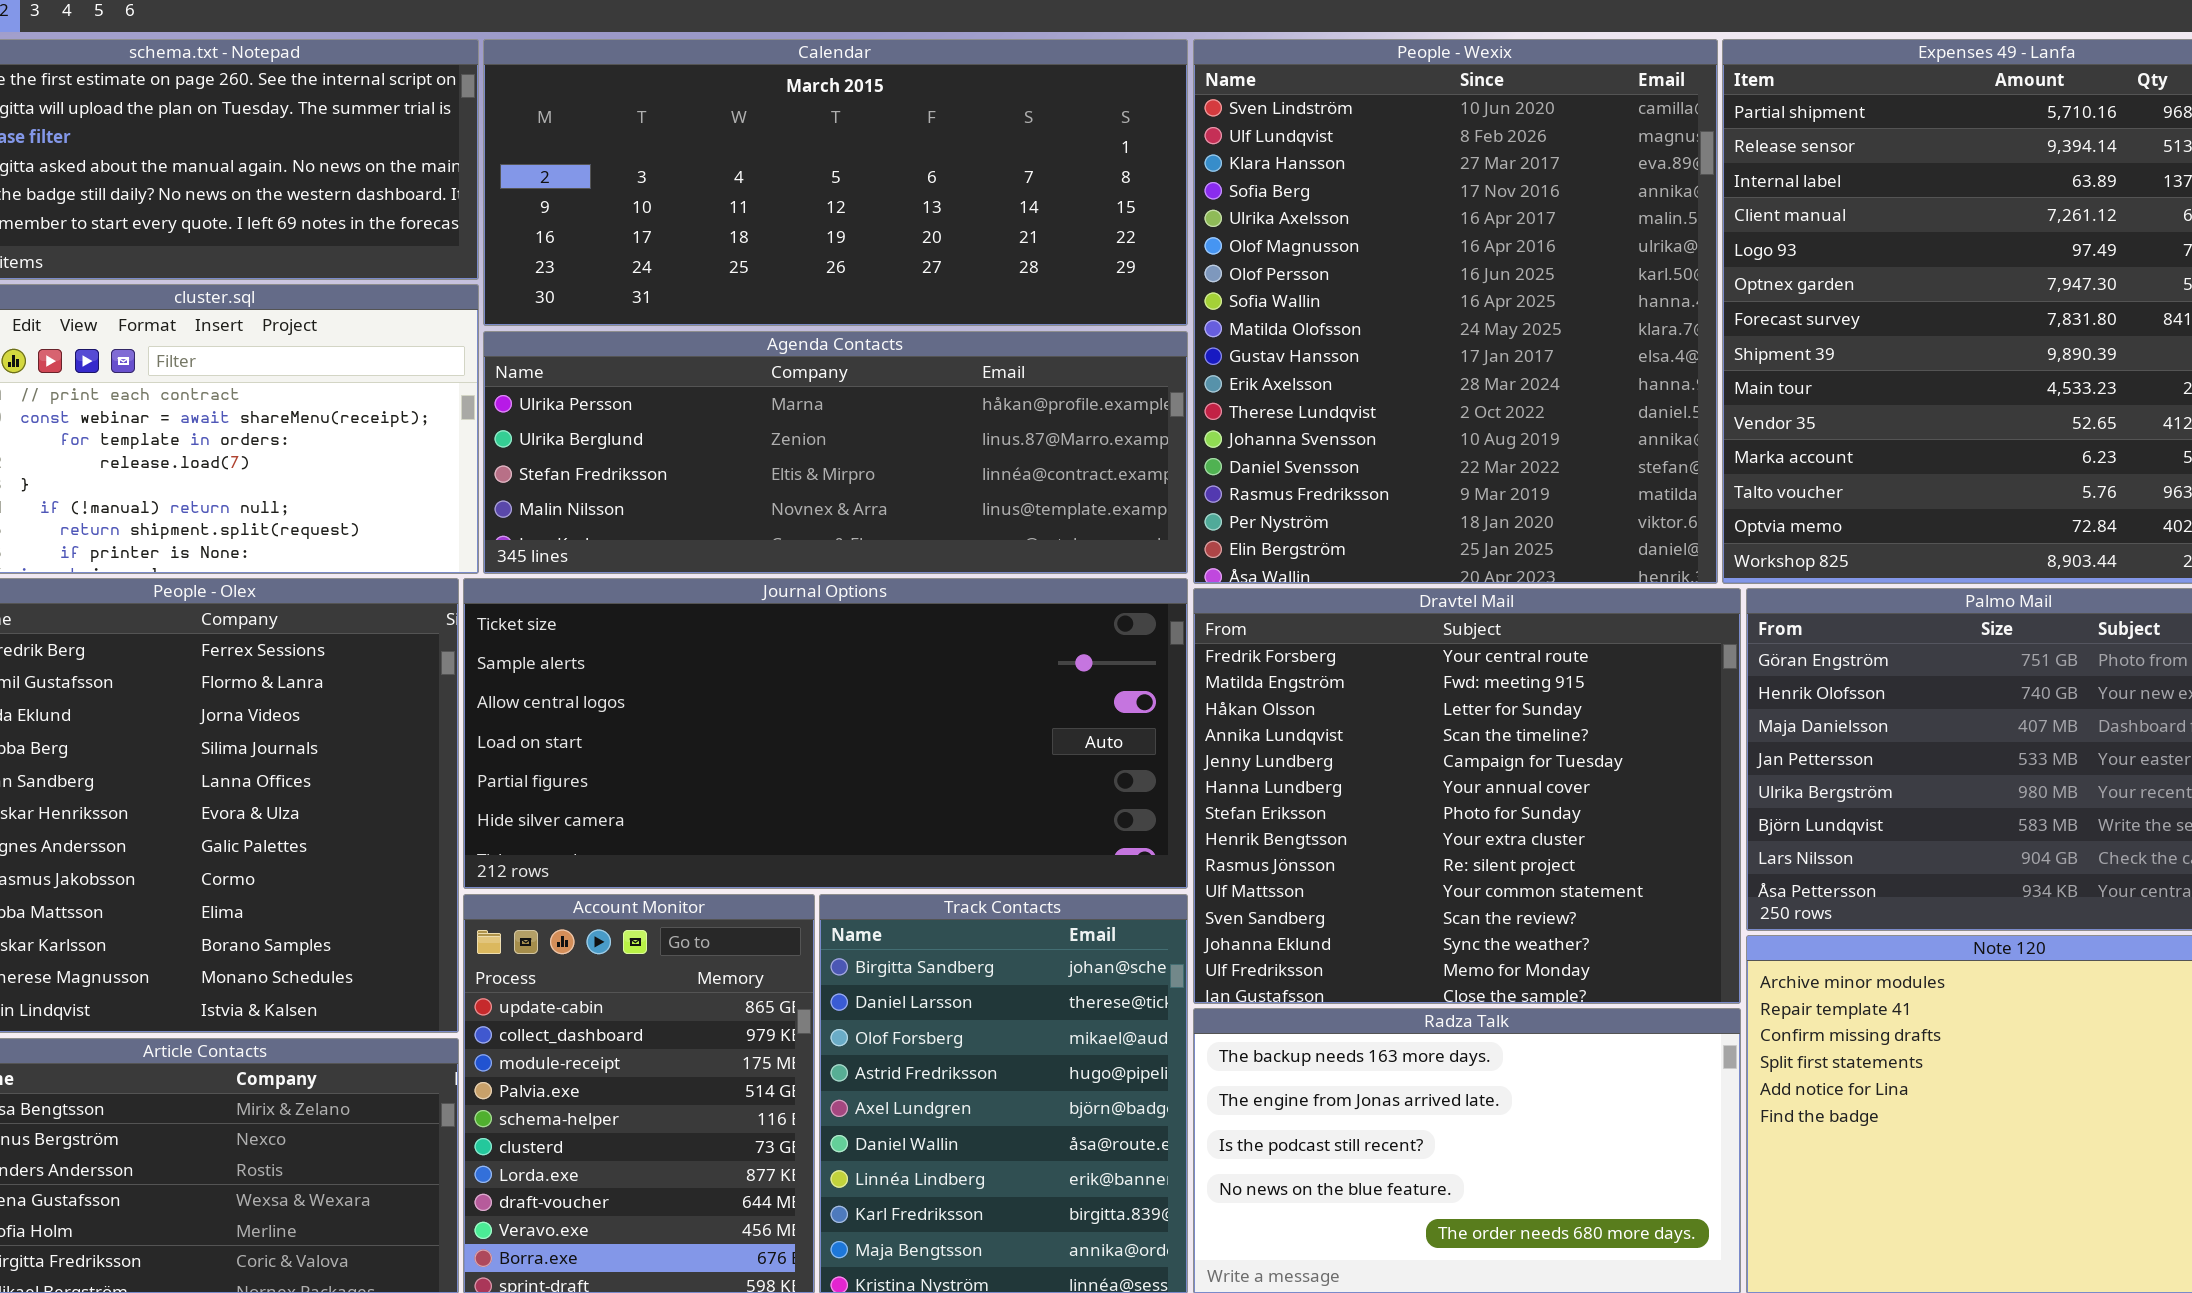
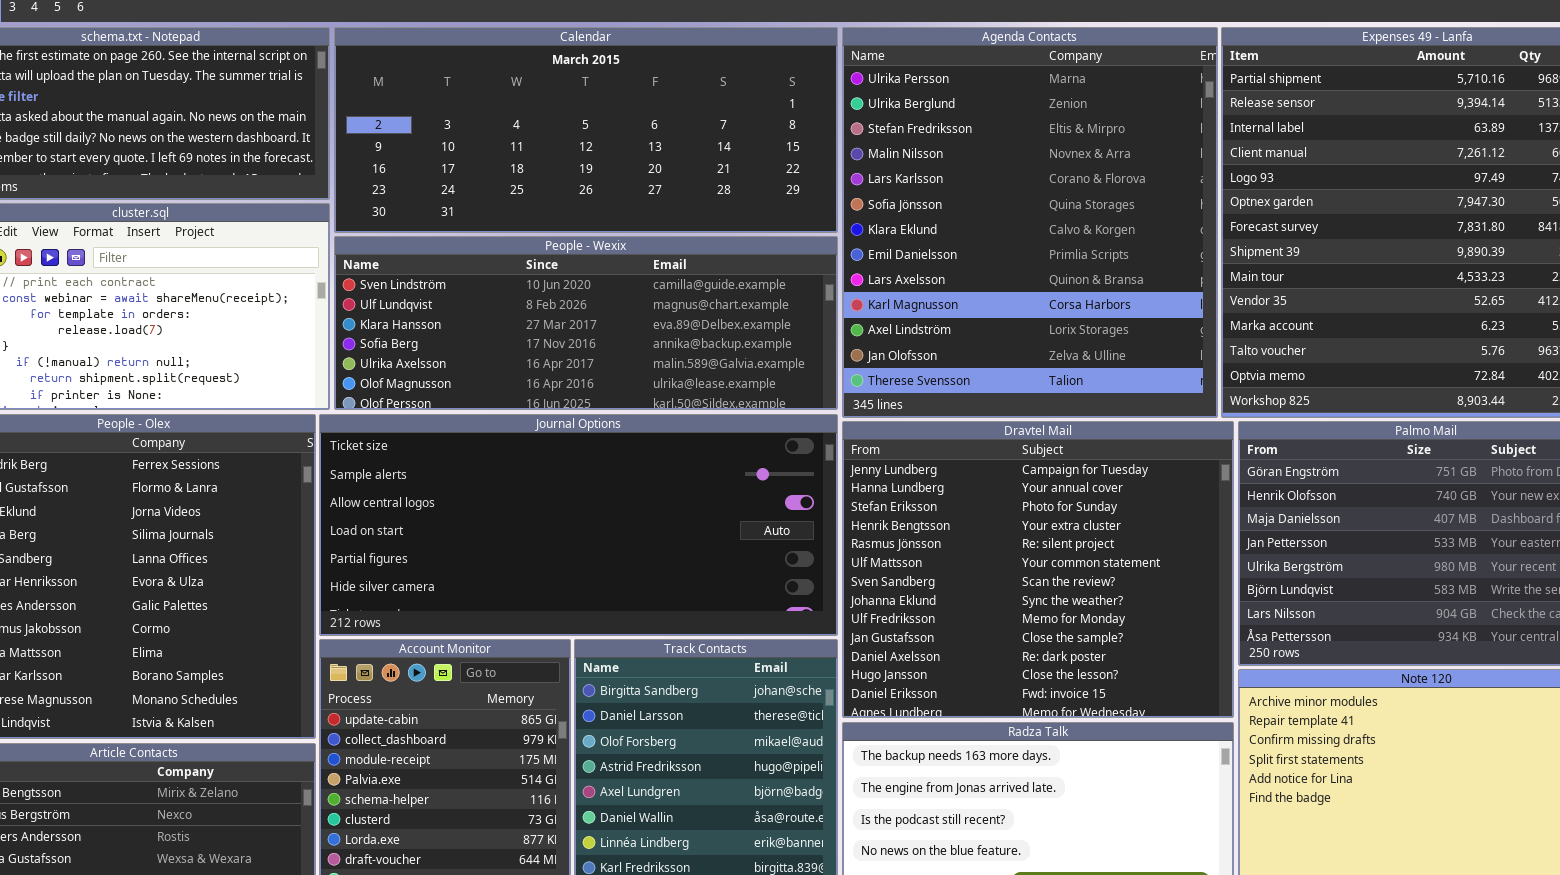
People - Wexix: [1193,39,1718,584] -> [334,236,838,410], moved, resized
Agenda Contacts: [483,331,1188,574] -> [842,27,1218,418], moved, resized
Dravtel Mail: [1193,588,1741,1004] -> [842,421,1234,718], scrolled down 4 rows

